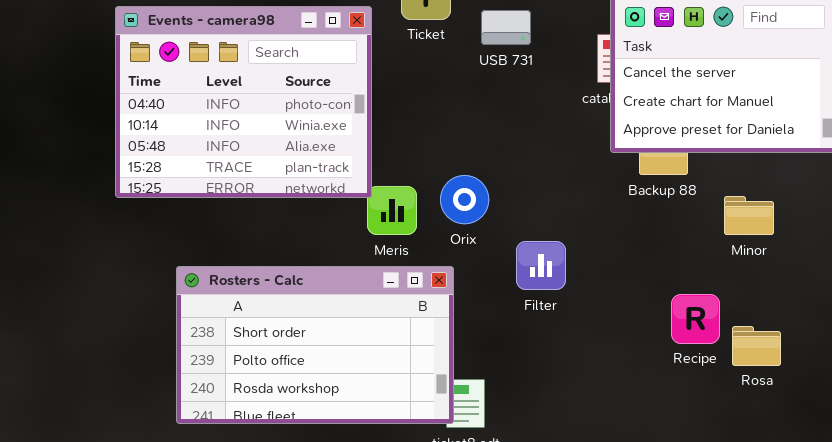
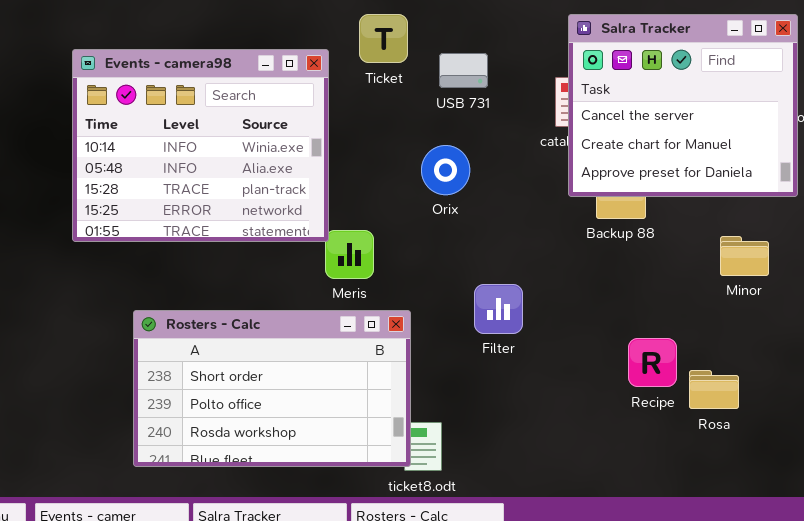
Events - camera98: [115,6,372,198] -> [72,49,329,242], scrolled down 1 row
Orix: [440,175,489,224] -> [421,145,470,195], moved
Minor: [724,196,774,235] -> [720,236,769,276], moved

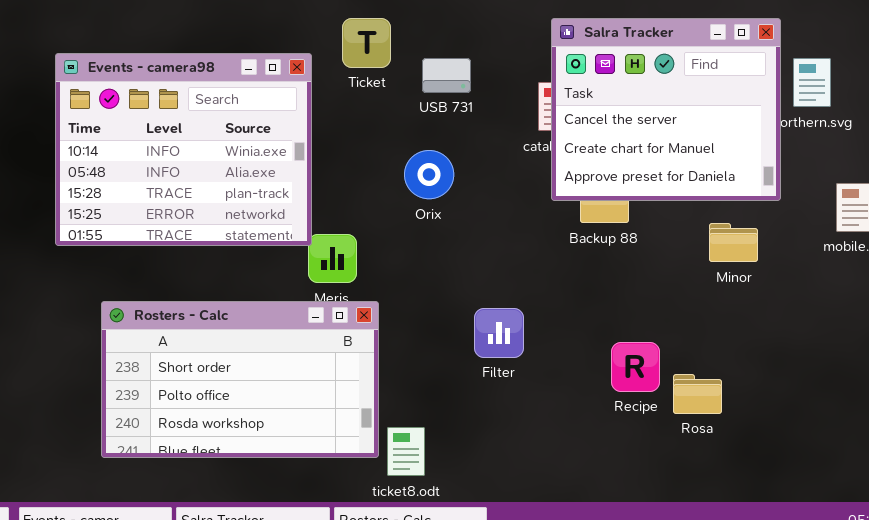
Minor: [720,236,769,276] -> [709,223,758,262], moved
Filter: [474,284,523,334] -> [474,308,524,358], moved
Rosters - Calc: [133,310,411,467] -> [101,301,379,458], moved

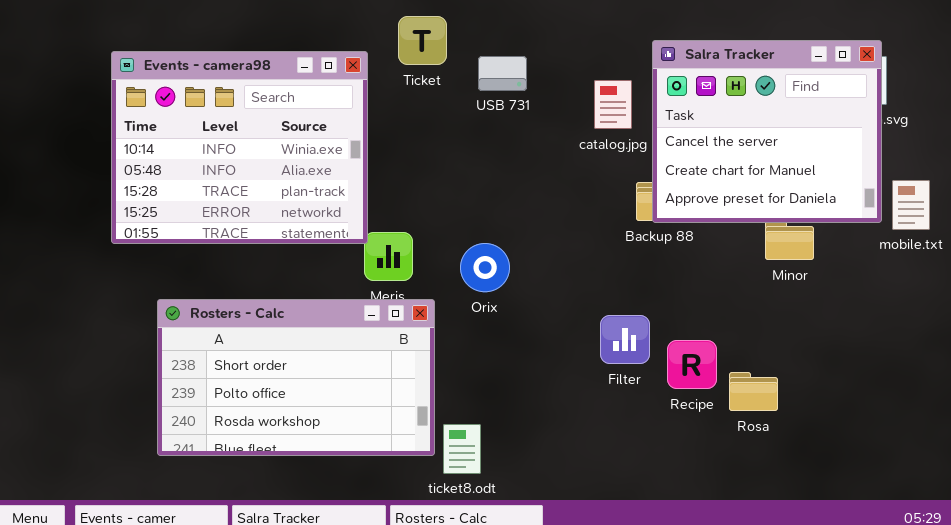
Salra Tracker: [551,18,781,201] -> [652,40,882,223], moved
Orix: [404,150,454,199] -> [460,243,510,292], moved
Filter: [474,308,524,358] -> [600,315,650,364], moved

